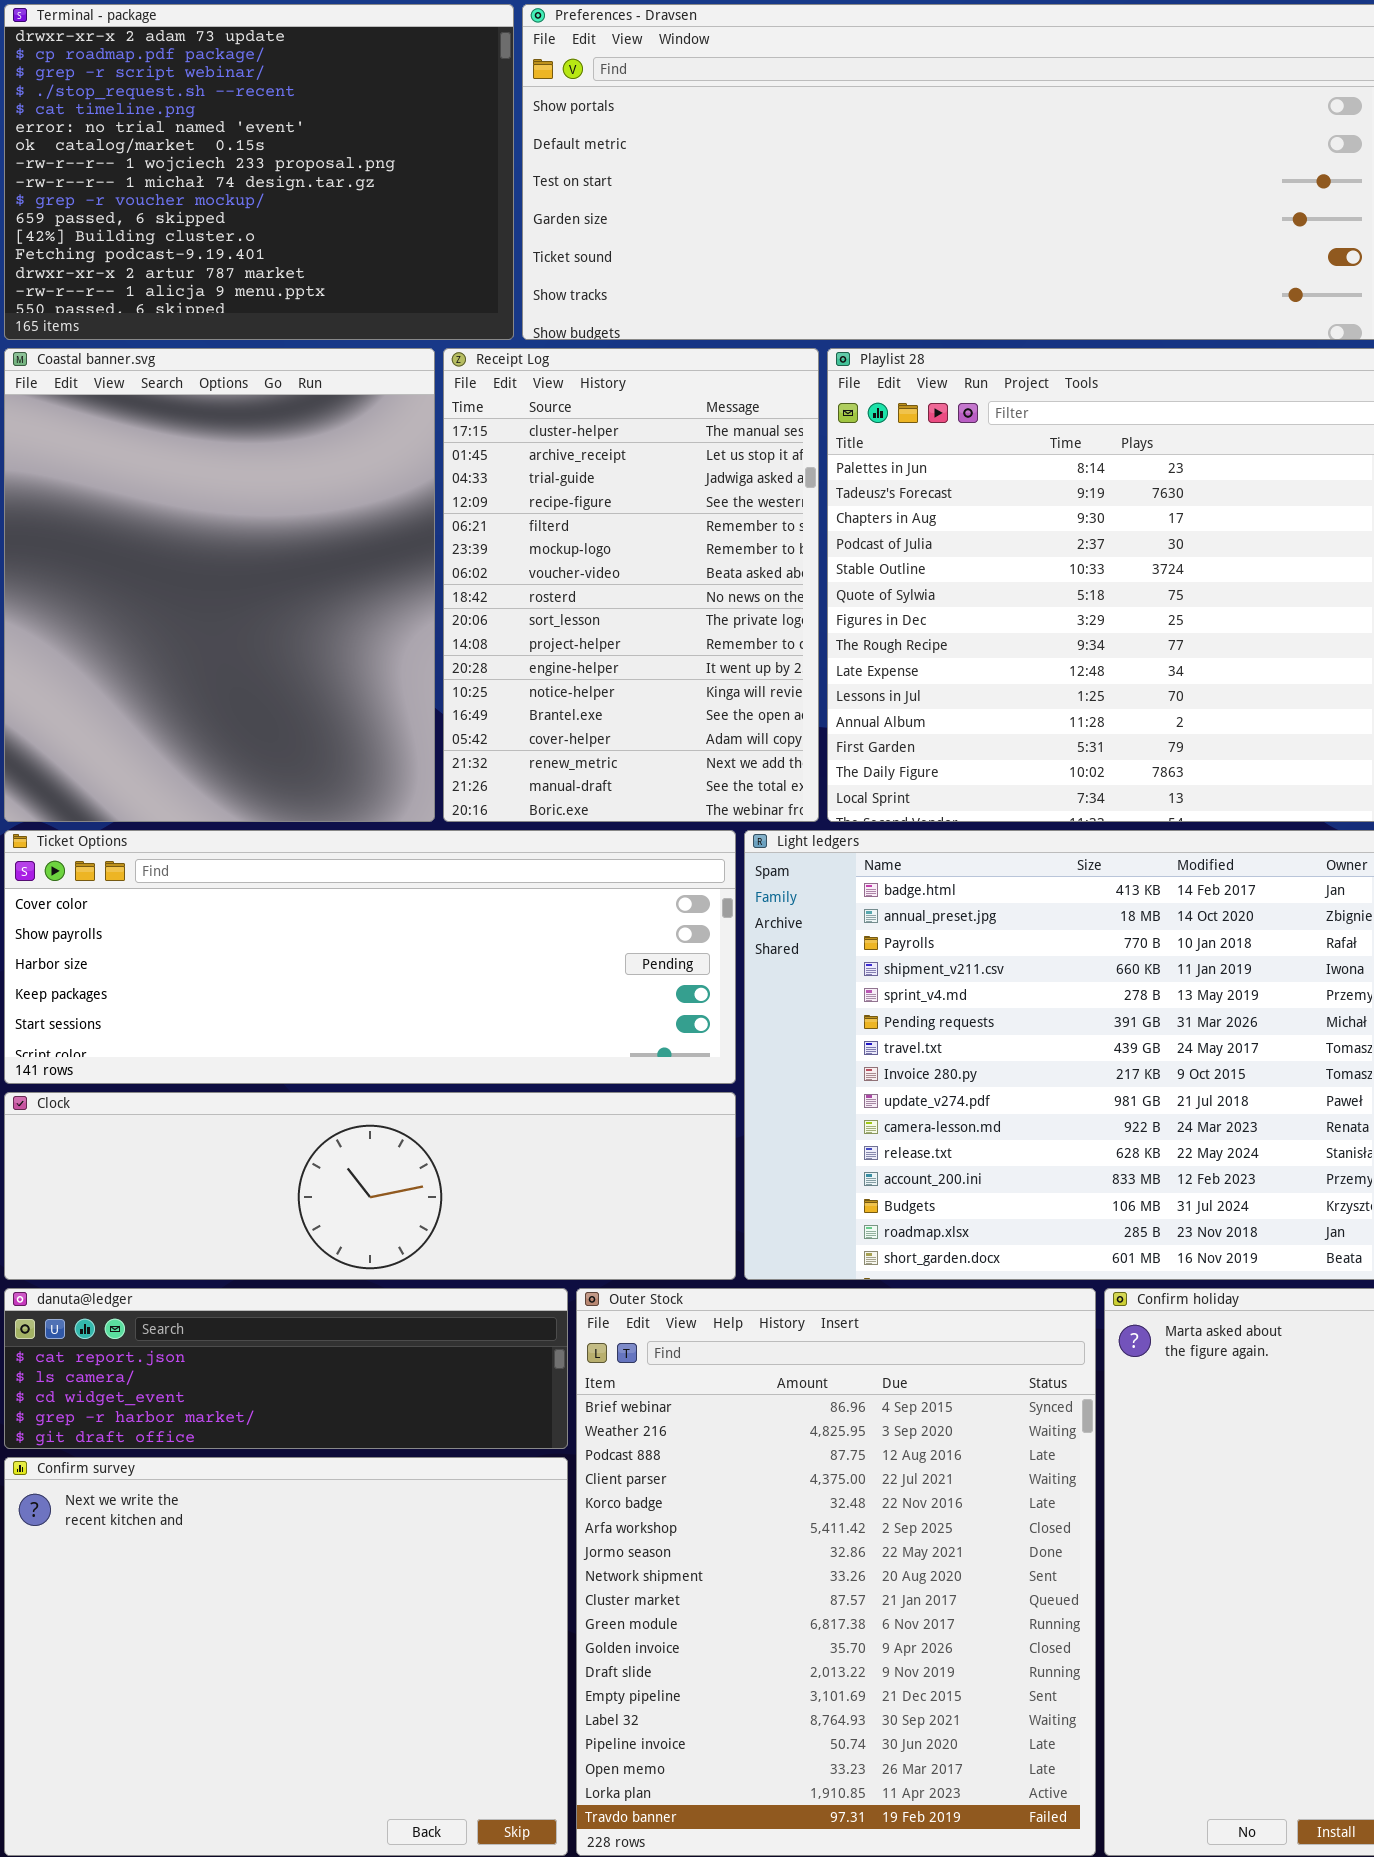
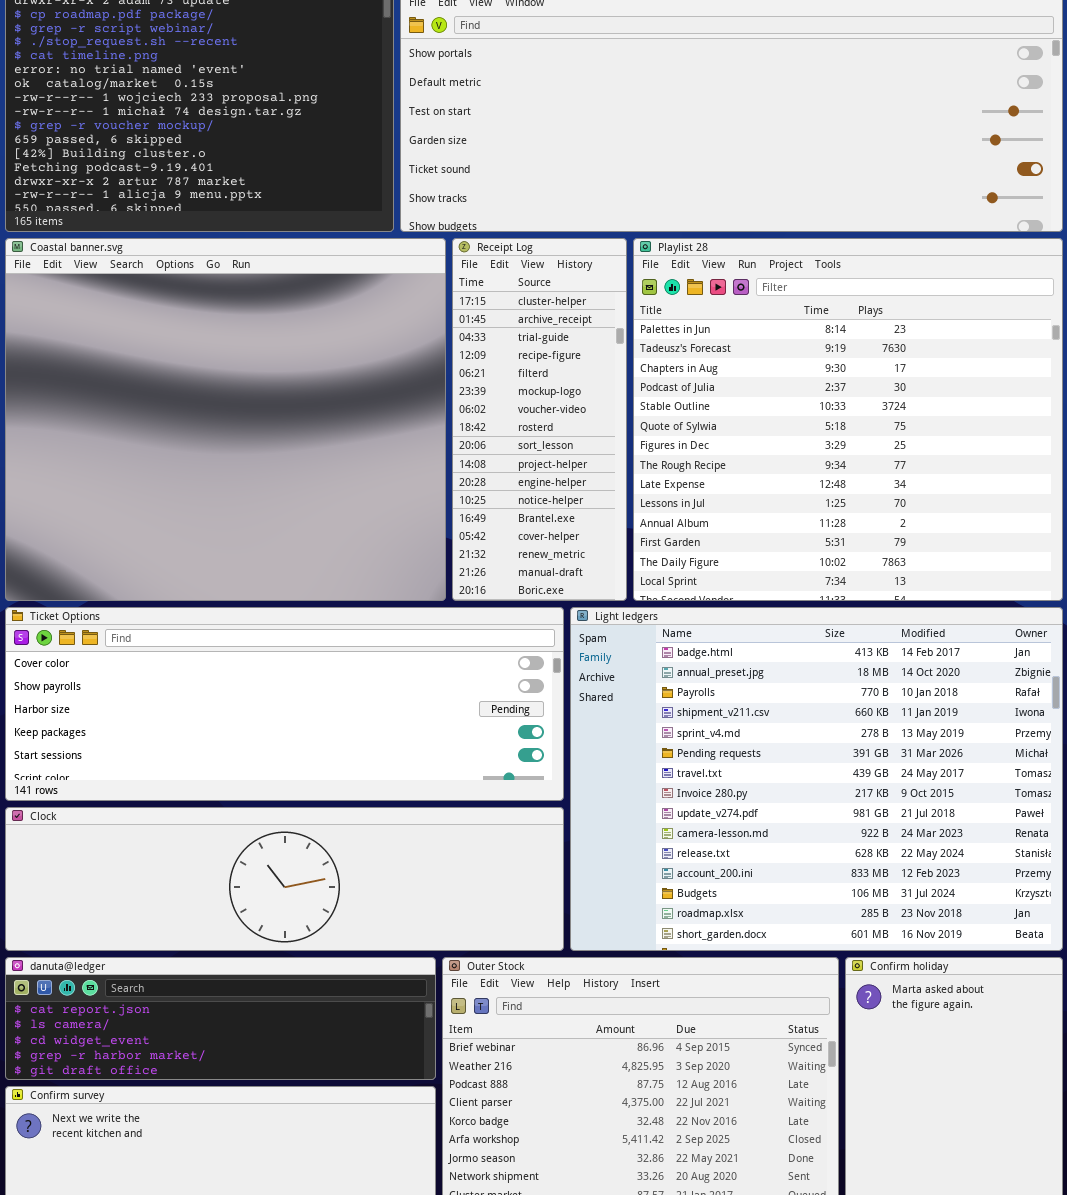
Coastal banner.svg: [4,348,435,822] -> [5,238,446,601], resized
Receipt Log: [443,348,819,822] -> [452,238,627,601], resized

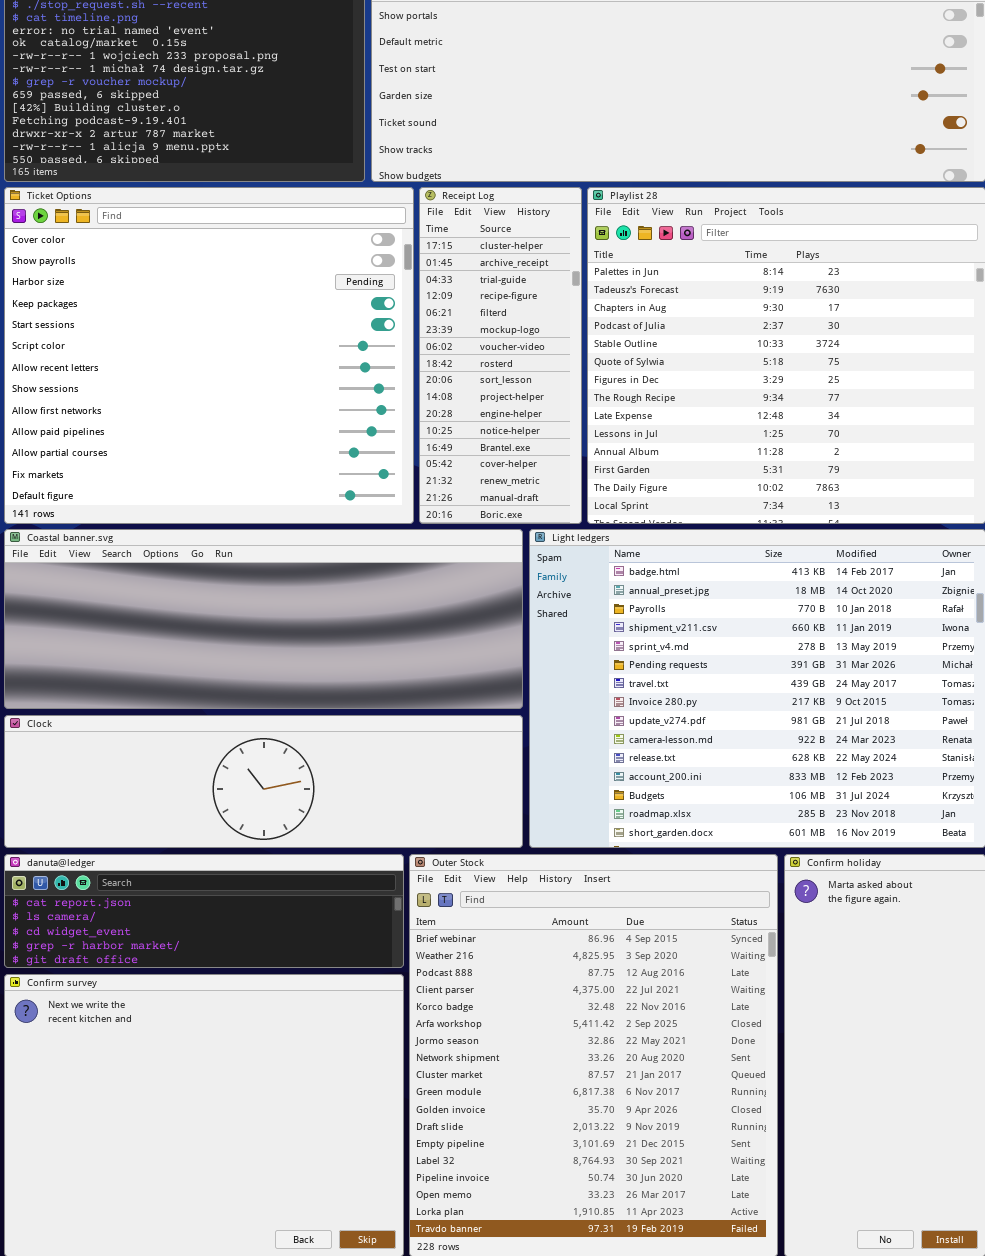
Coastal banner.svg: [5,238,446,601] -> [4,529,523,709], moved, resized
Ticket Options: [5,607,564,801] -> [4,187,414,524], moved, resized

